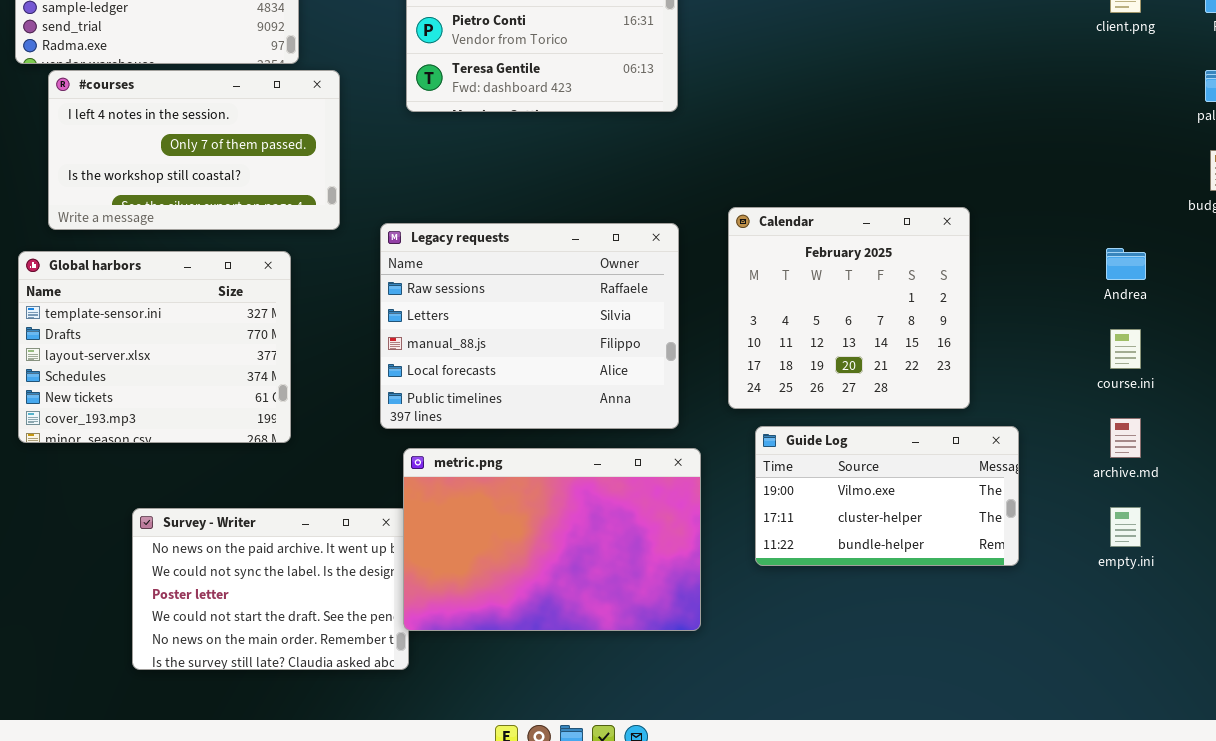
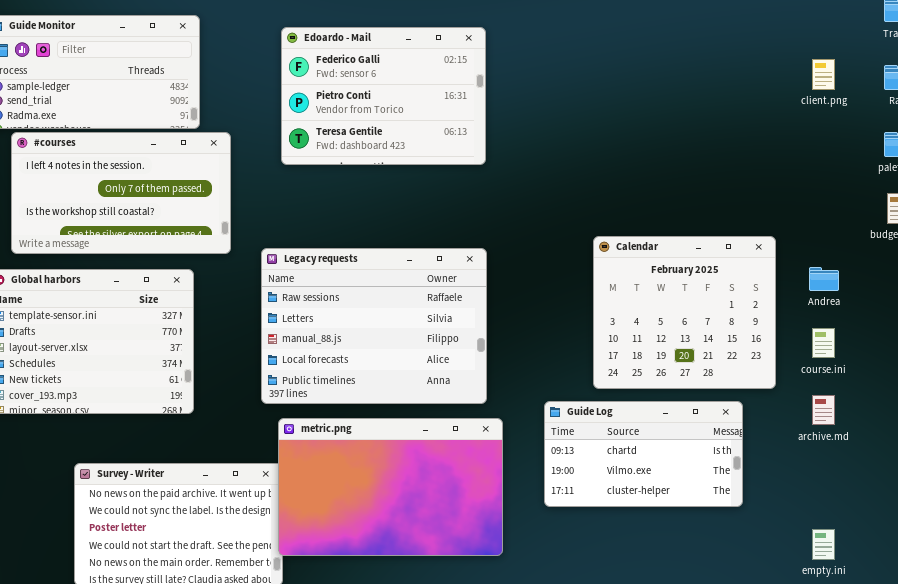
Calendar: [728,207,970,409] -> [593,236,776,389], moved
Guide Log: [755,426,1019,566] -> [544,401,743,507], scrolled up 1 row
empty.ini: [1110,507,1141,547] -> [812,529,835,560], moved

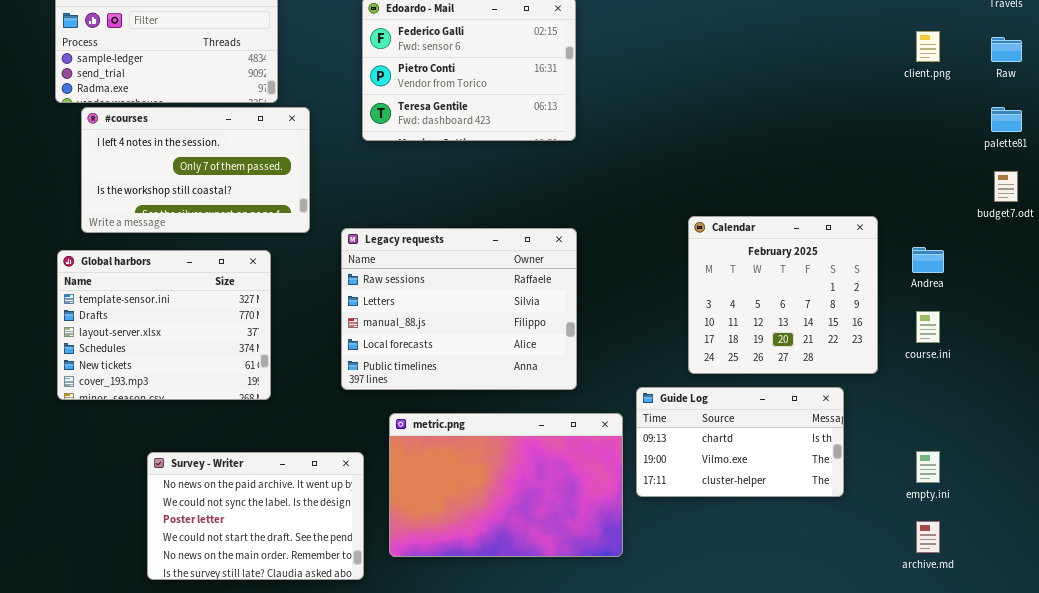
archive.md: [812,395,835,425] -> [916,521,940,553], moved
metric.png: [278,418,503,556] -> [389,413,623,557], moved
empty.ini: [812,529,835,560] -> [916,451,940,483], moved

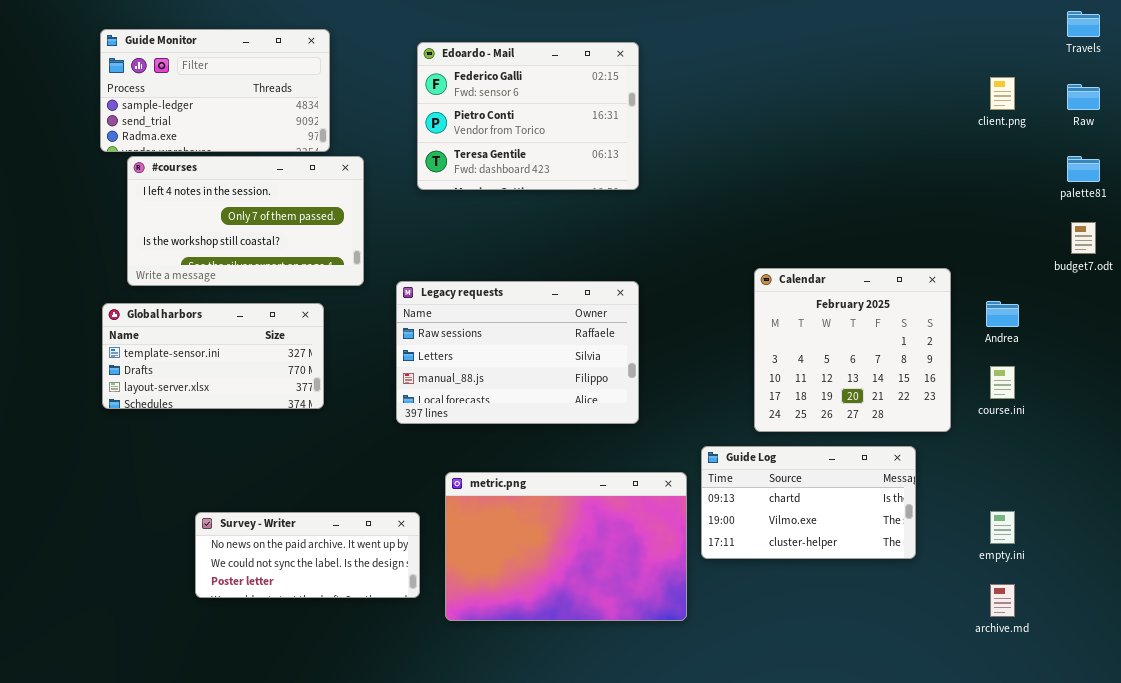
Legacy requests: [341,228,577,390] -> [396,281,639,424], resized
Global harbors: [57,250,271,400] -> [102,303,324,409], resized
Survey - Writer: [147,452,364,580] -> [195,512,420,598], resized

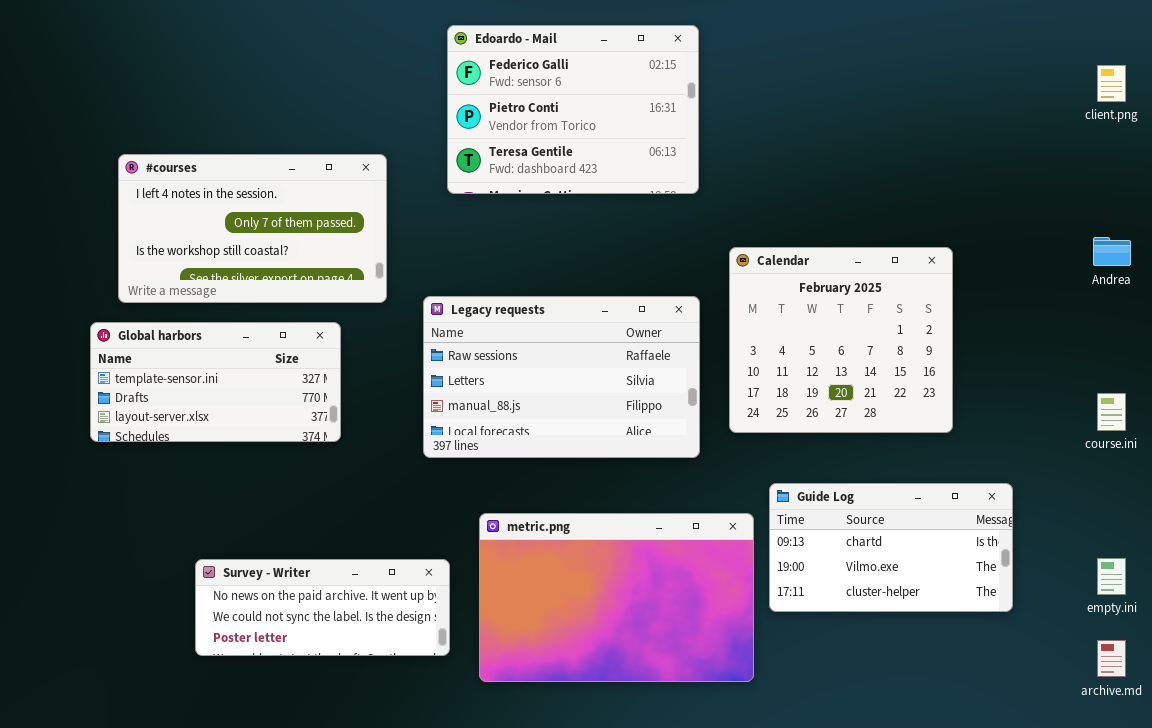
Guide Monitor: [100,29,330,152] -> none, closed
Calendar: [754,268,951,432] -> [729,247,953,433], moved
Andrea: [986,301,1019,327] -> [1093,237,1131,266], moved

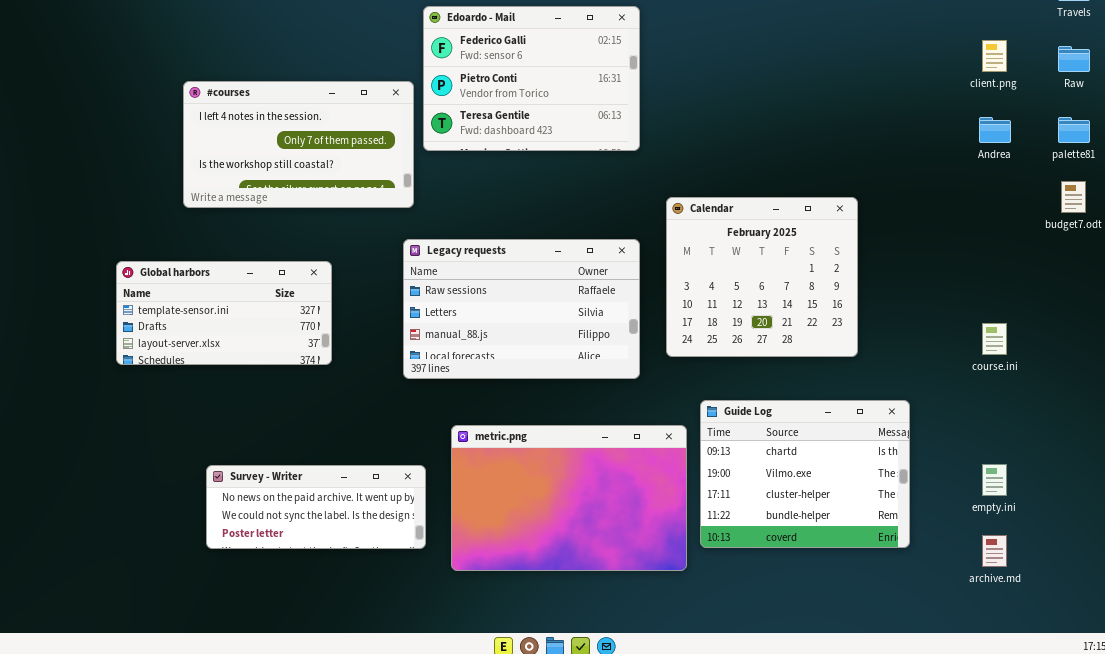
#courses: [118,154,387,303] -> [183,81,414,208], moved
Andrea: [1093,237,1131,266] -> [979,117,1011,143], moved
Guide Log: [769,483,1013,612] -> [700,400,910,548], resized

